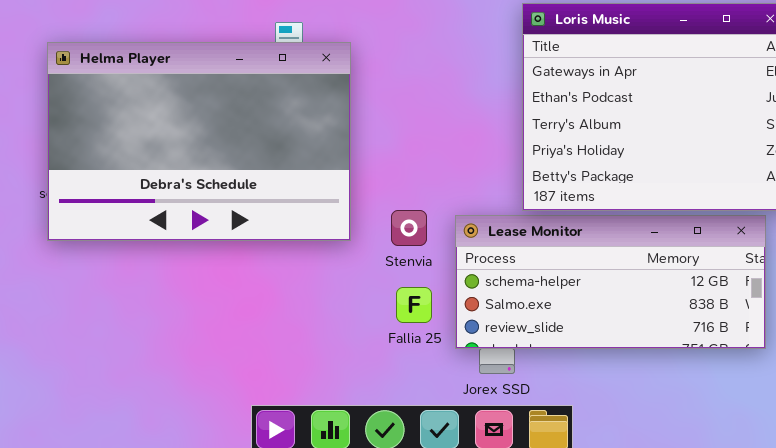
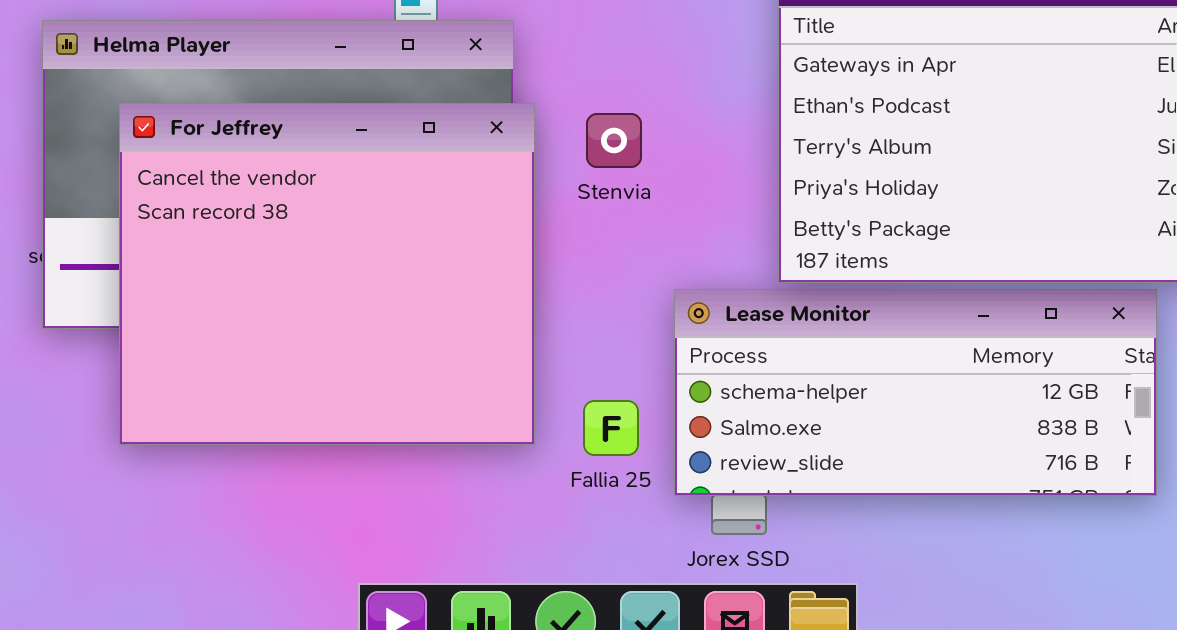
For Jeffrey: none -> [119,103,535,445], opened
Stenvia: [391,210,427,246] -> [586,113,642,168], moved

